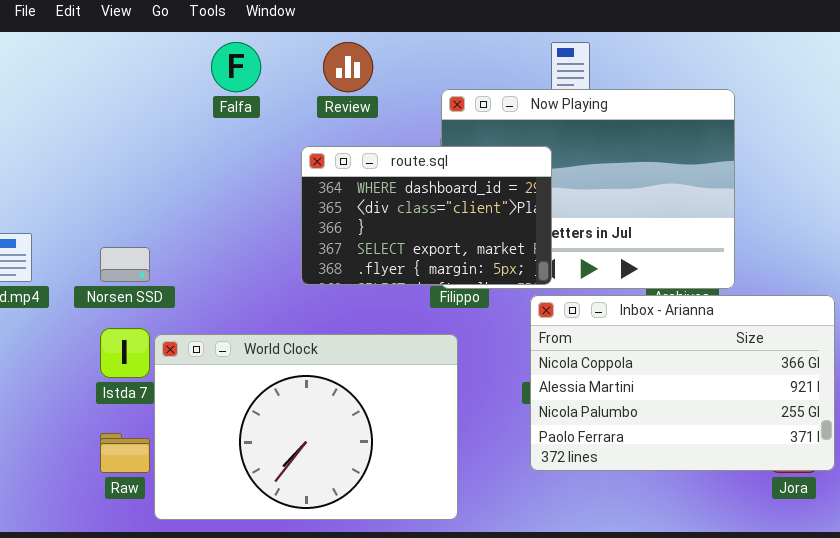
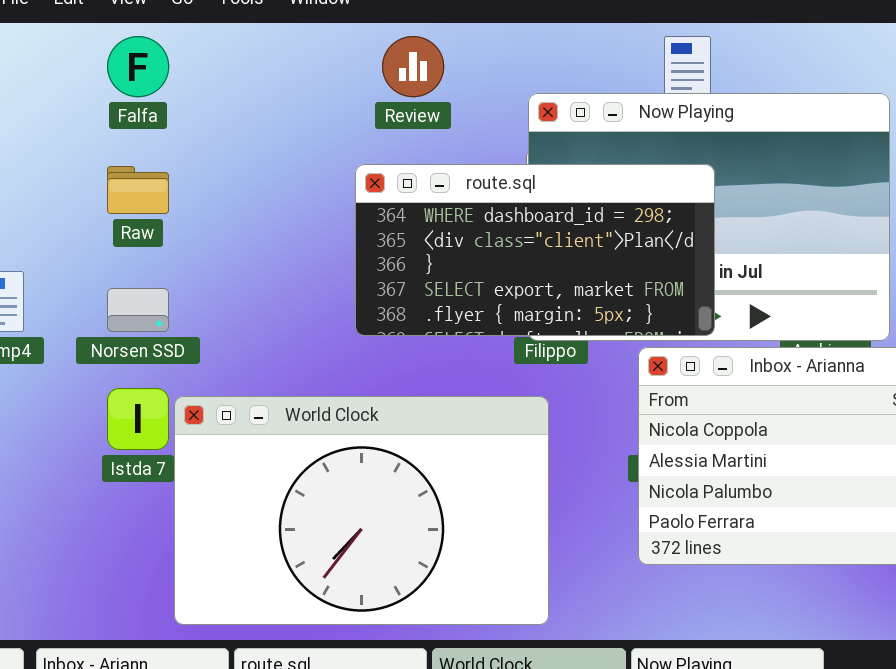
Falfa: [211,42,261,92] -> [107,36,169,97], moved
route.sql: [301,146,552,285] -> [355,164,715,336], resized
Raw: [100,433,150,473] -> [107,166,169,214], moved

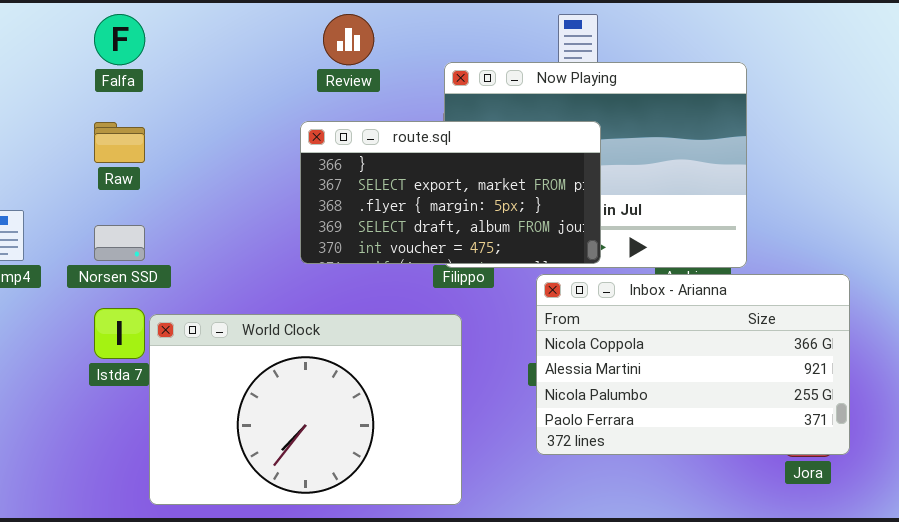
route.sql: [355,164,715,336] -> [300,121,601,264], scrolled down 2 rows

